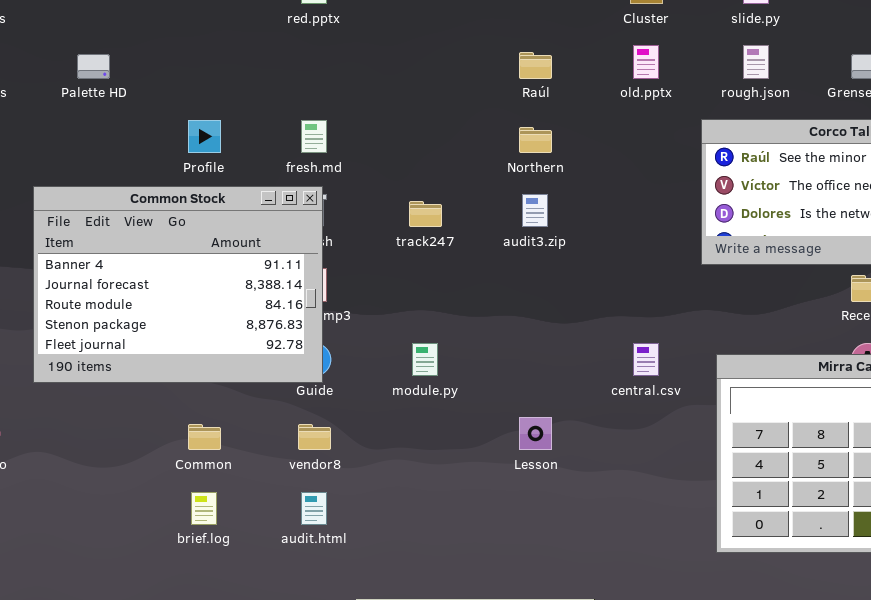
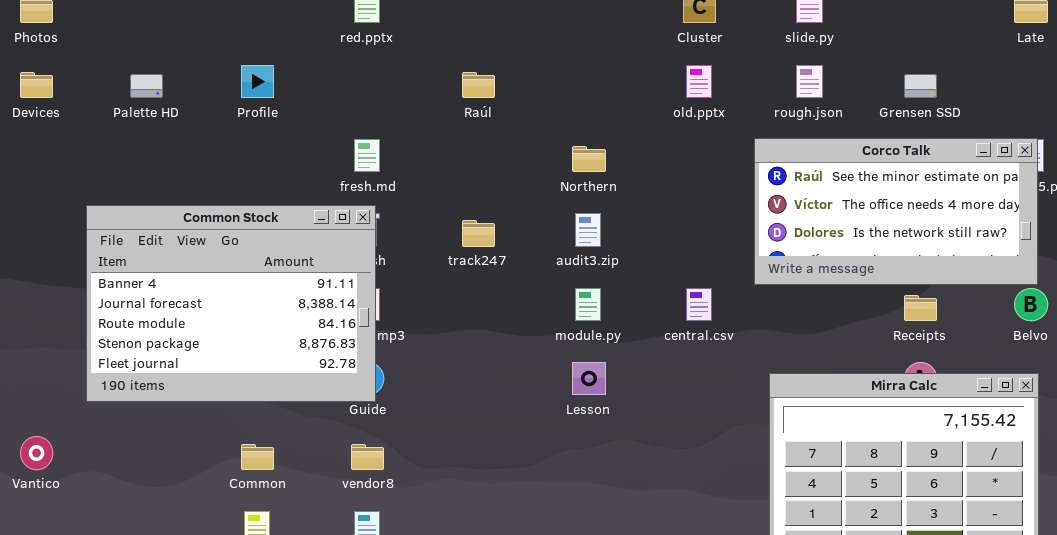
Raúl: [519,52,552,79] -> [462,72,495,98], moved
Profile: [188,120,221,153] -> [241,65,274,98], moved
module.py: [412,343,438,376] -> [575,288,601,321], moved
central.csv: [633,343,659,376] -> [686,288,712,321], moved
Lesson: [519,417,552,450] -> [572,362,606,395], moved

